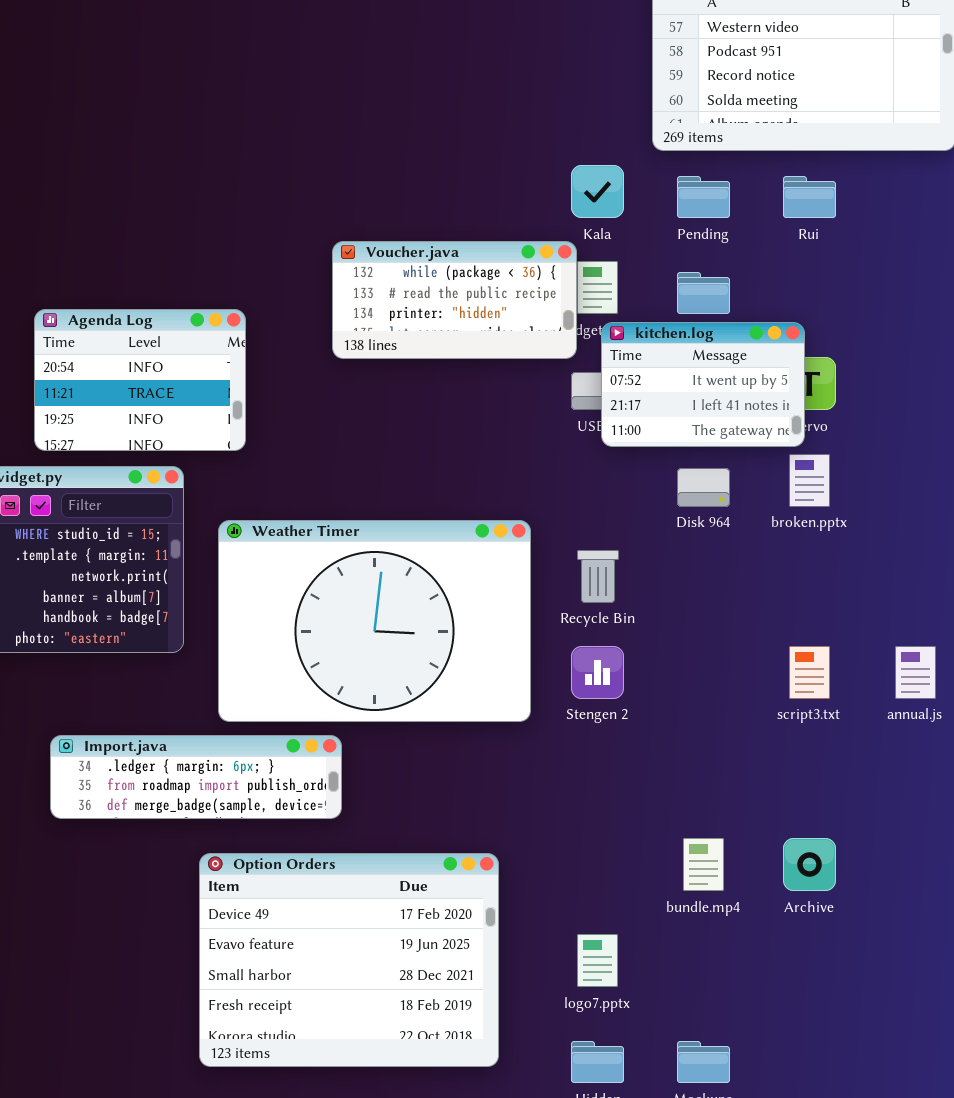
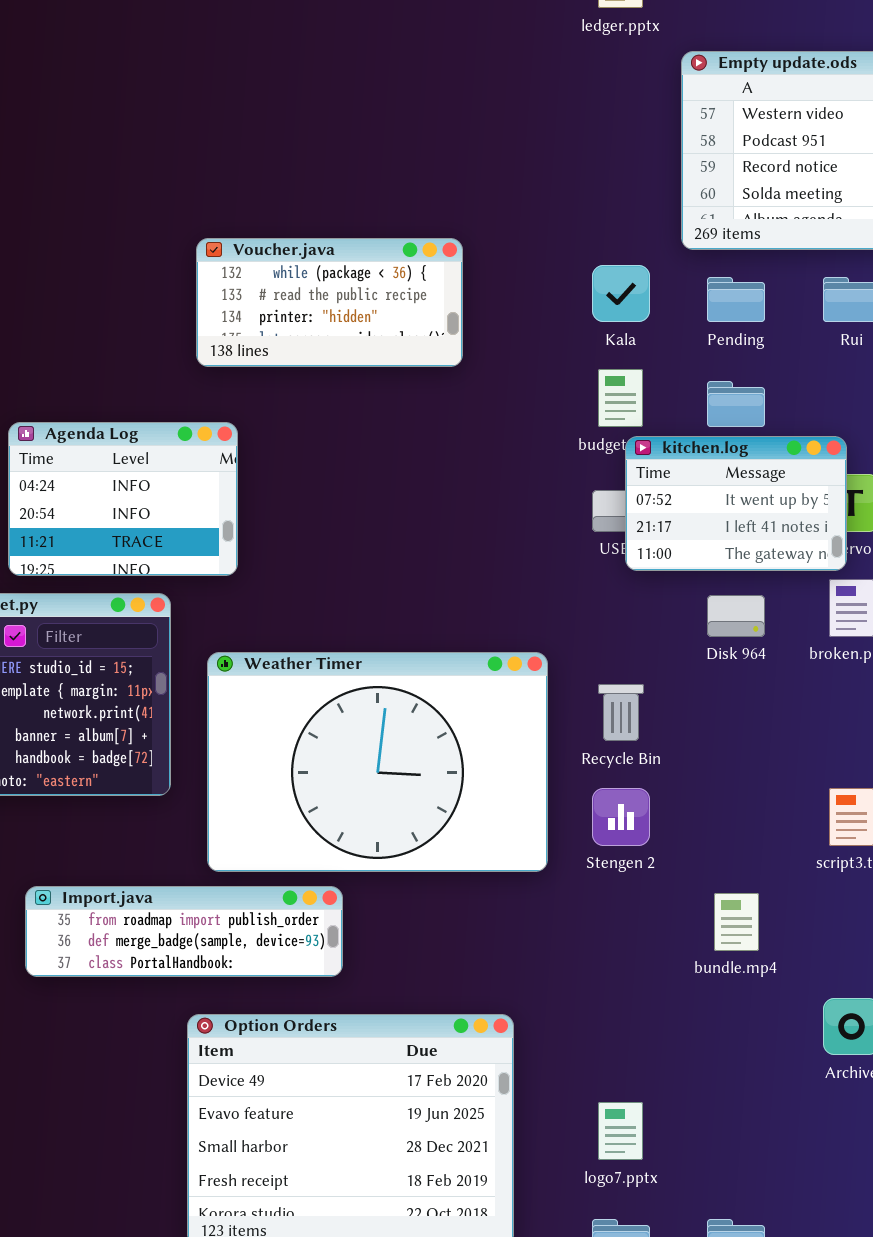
Voucher.java: [332,241,577,359] -> [196,238,463,367], moved
Agenda Log: [34,309,246,451] -> [8,422,238,576], scrolled up 1 row
Import.java: [50,735,342,819] -> [25,886,343,977], scrolled down 1 row
bundle.mp4: [683,838,724,891] -> [714,893,759,951], moved

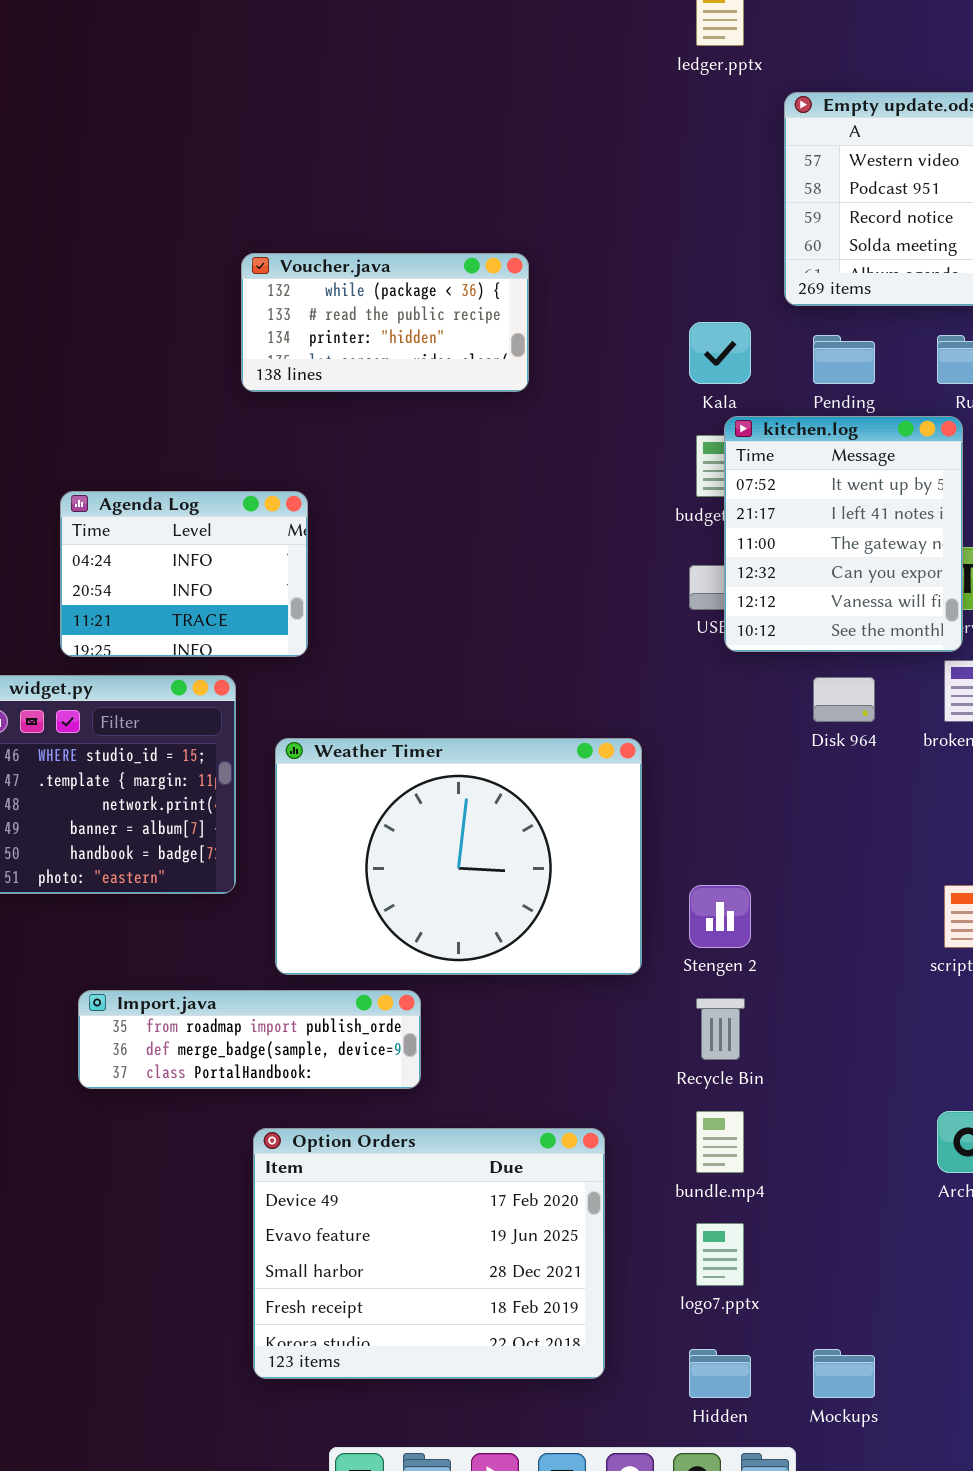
Voucher.java: [196,238,463,367] -> [241,253,529,392], moved
kitchen.log: [625,436,847,571] -> [724,416,963,652], resized
Recycle Bin: [598,684,644,741] -> [696,998,745,1060], moved
bundle.mp4: [714,893,759,951] -> [696,1111,744,1173], moved

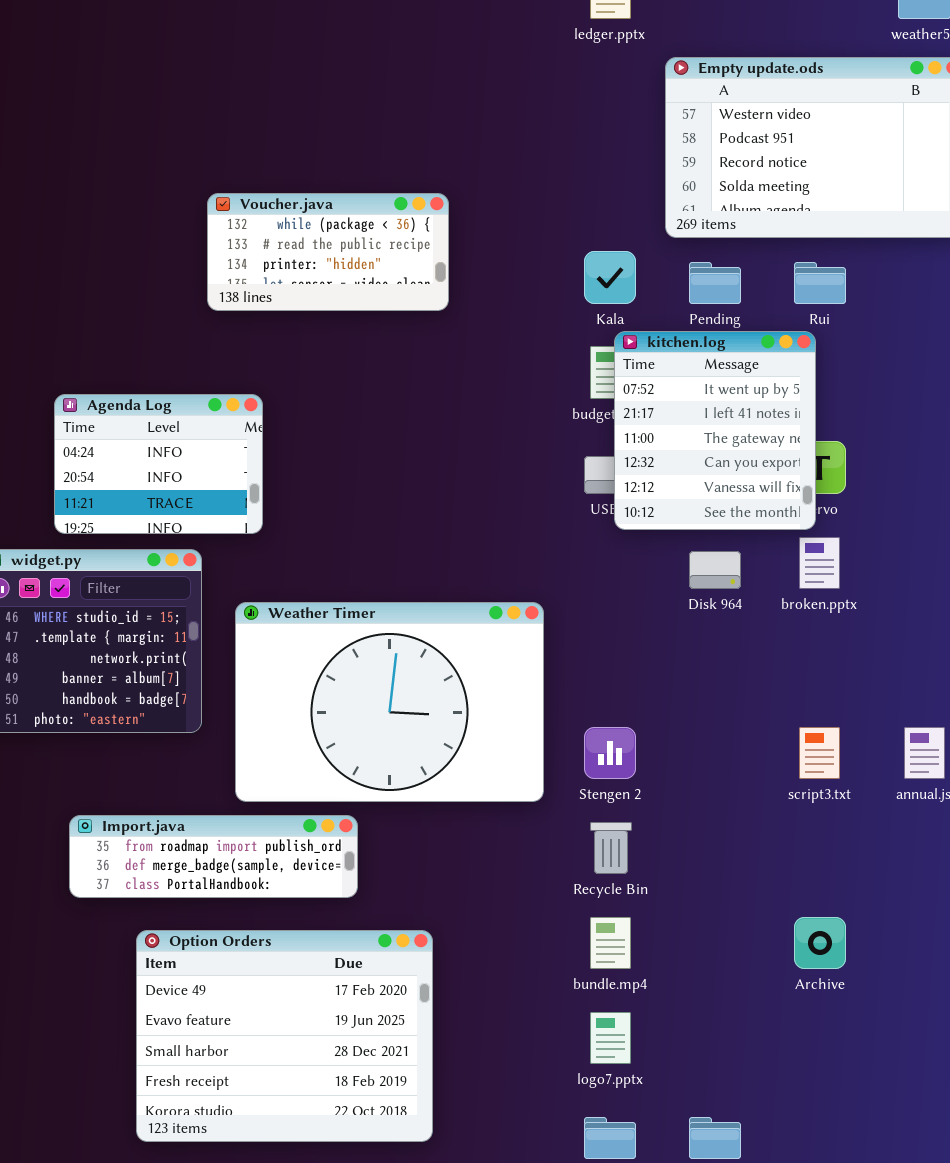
Option Orders: [253,1128,605,1379] -> [136,930,433,1142], moved

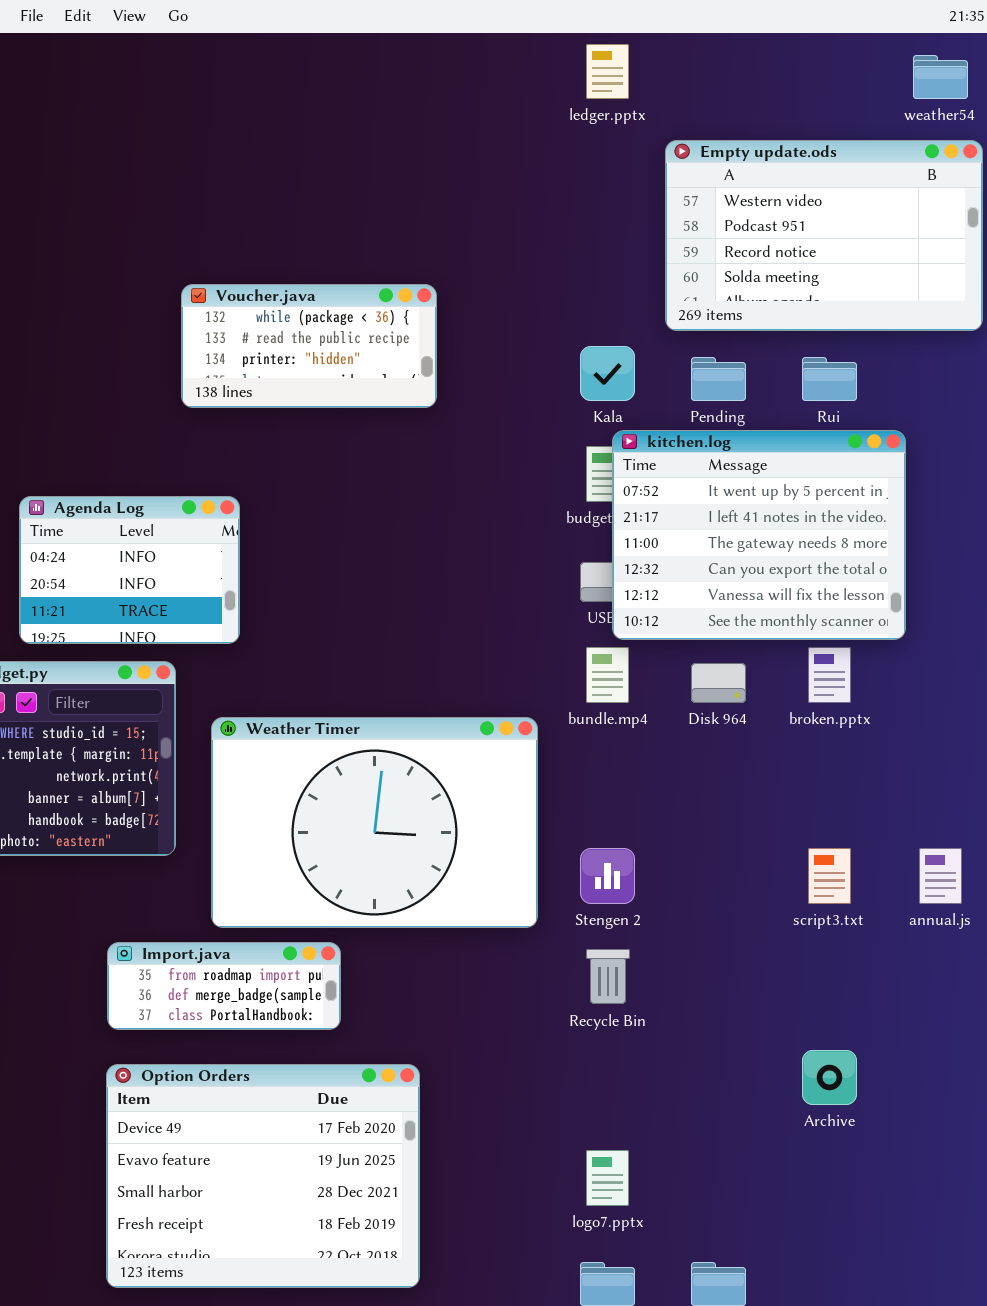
kitchen.log: [614,331,816,530] -> [612,430,906,640], resized
Import.java: [69,815,358,898] -> [107,942,341,1030], resized
bundle.mp4: [590,917,631,969] -> [586,647,629,703], moved

